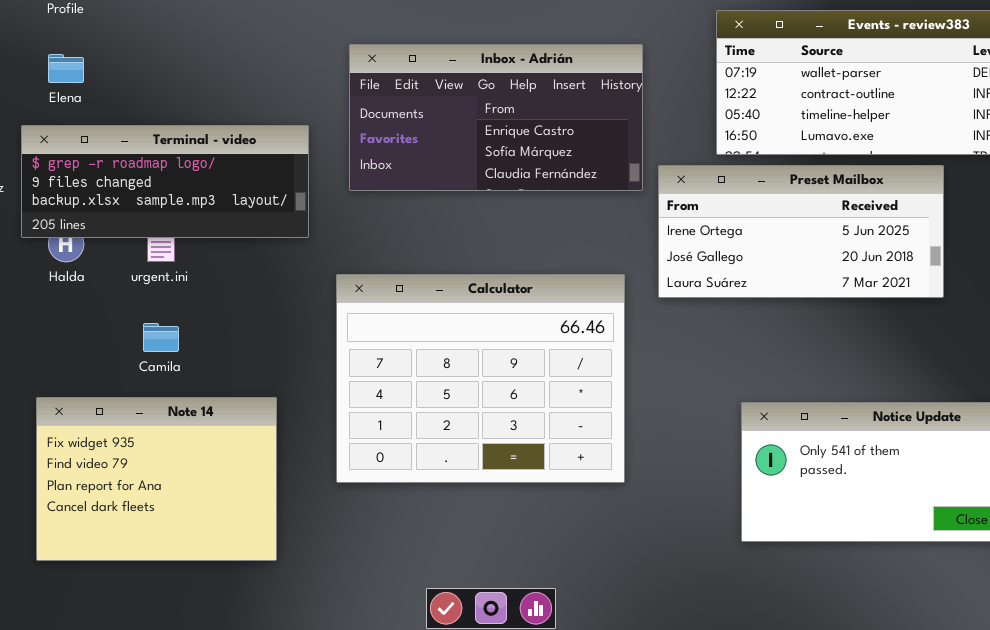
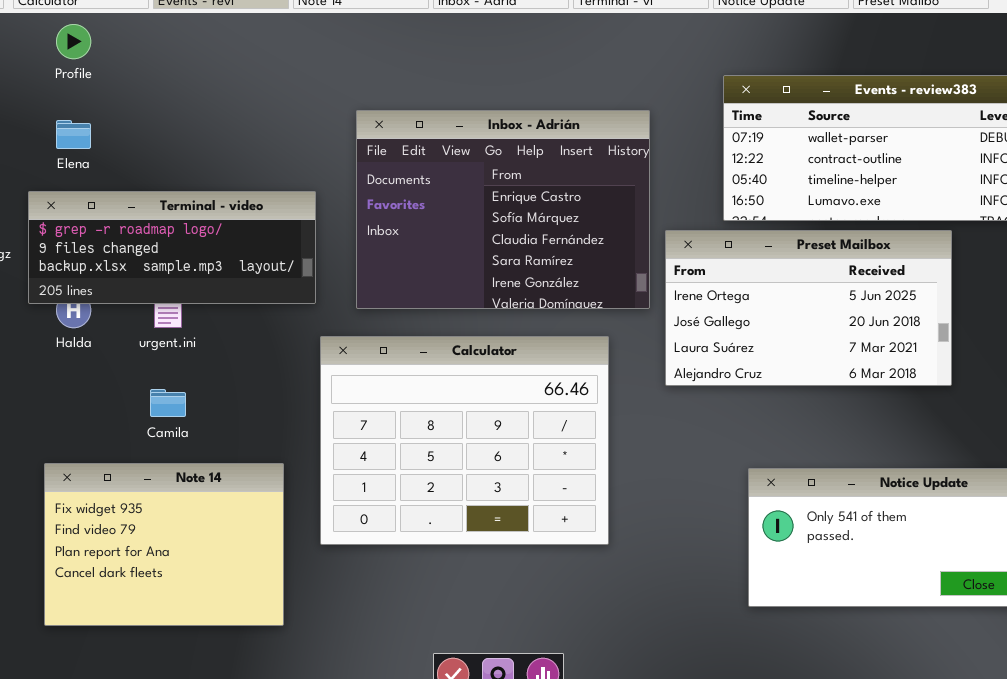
Inbox - Adrián: [349,44,643,191] -> [356,110,650,309], resized
Preset Mailbox: [658,165,944,298] -> [665,230,952,386], resized
Calculator: [336,274,625,483] -> [320,336,609,545], moved

